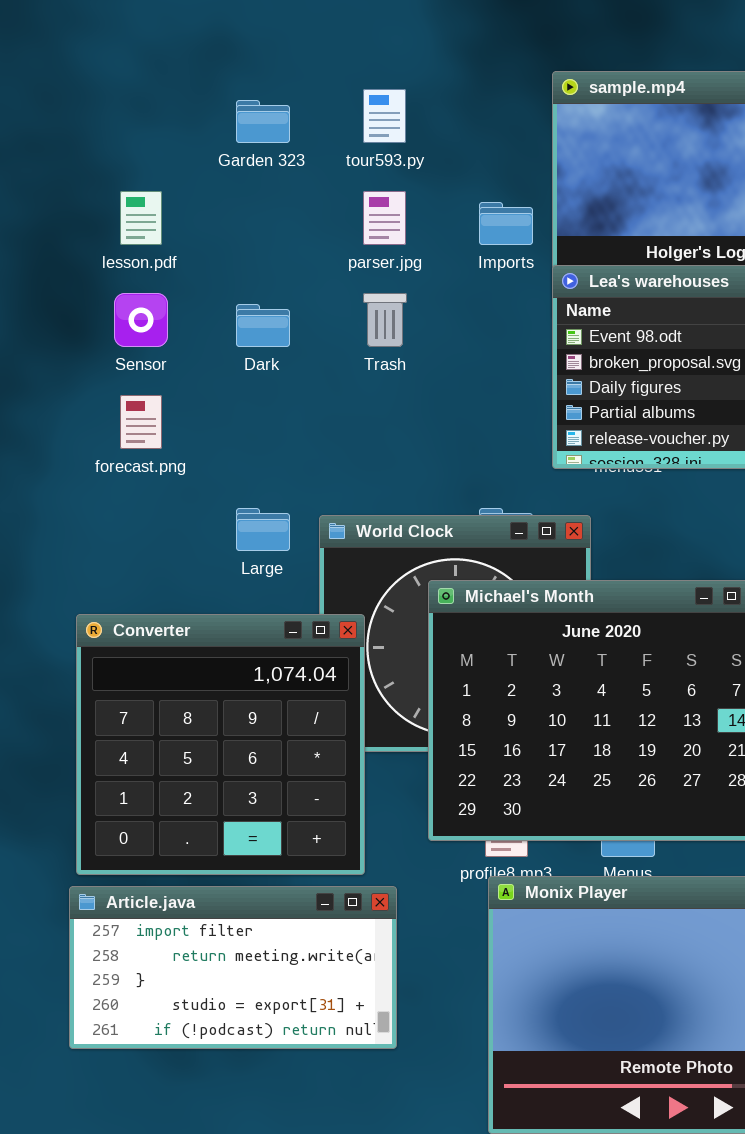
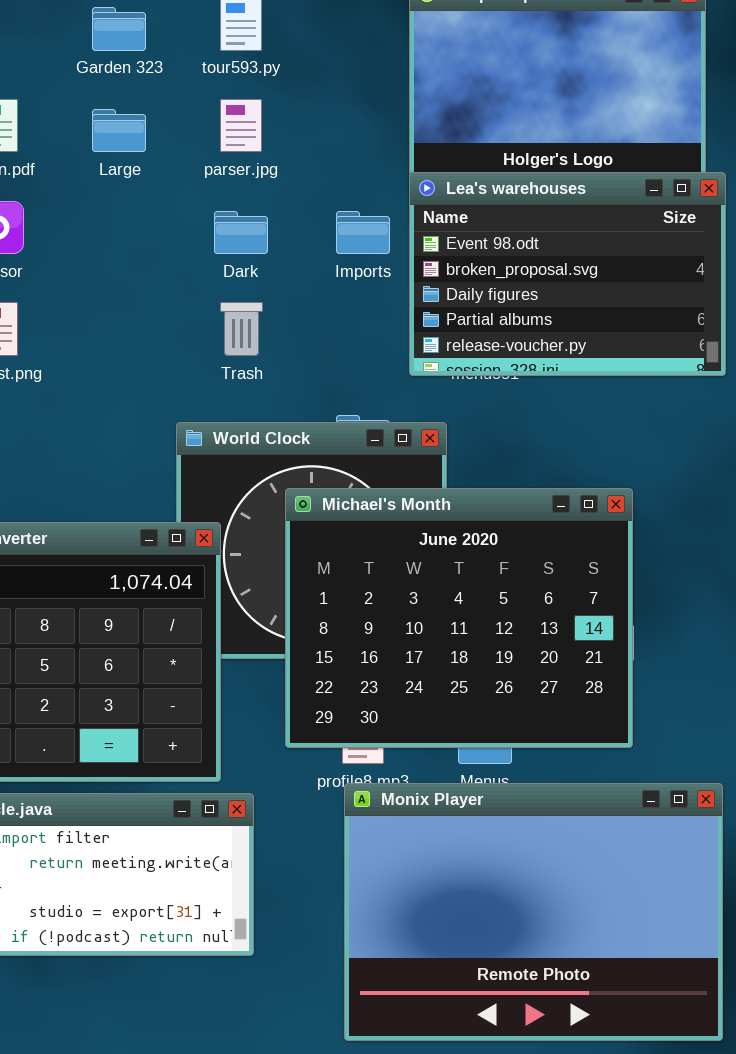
Imports: [479,202,533,245] -> [336,211,390,254], moved
Trash: [363,293,407,347] -> [220,302,263,356], moved
Dark: [236,304,290,347] -> [214,211,268,254], moved
Large: [236,508,290,551] -> [92,109,146,152], moved

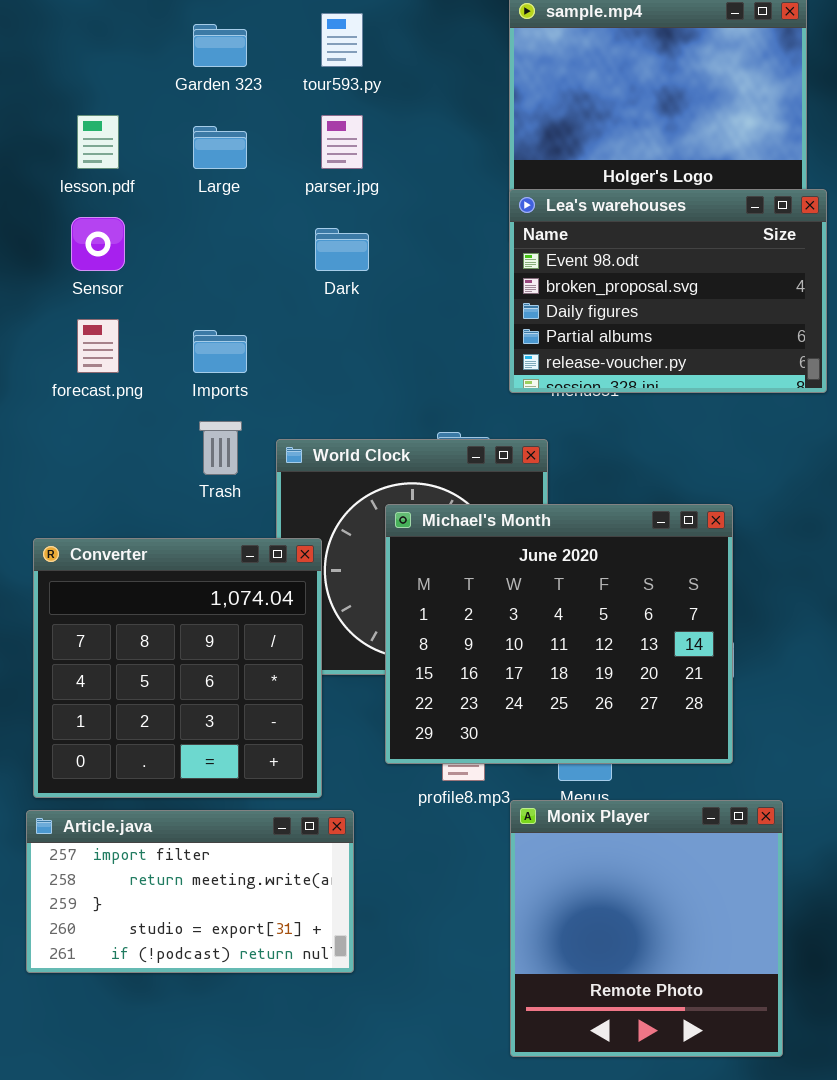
Imports: [336,211,390,254] -> [193,330,247,373], moved
Trash: [220,302,263,356] -> [199,421,242,475], moved
Monix Player: [344,783,723,1041] -> [510,800,783,1057], moved, resized

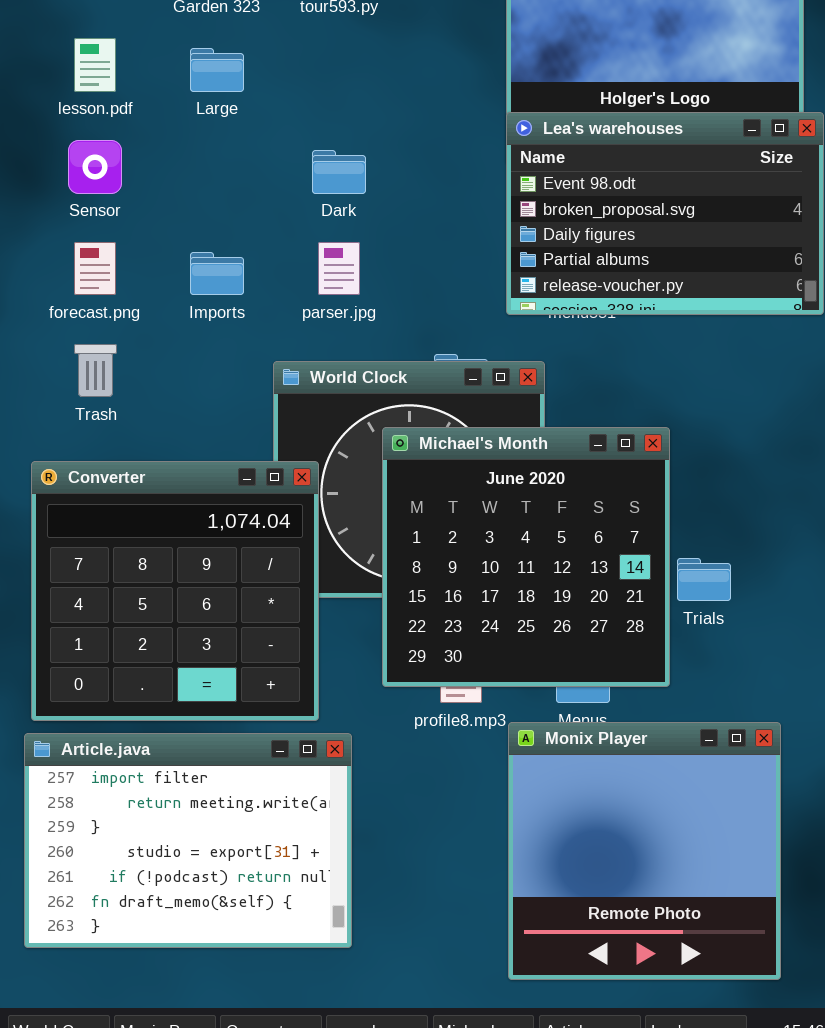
parser.jpg: [321,115,363,169] -> [318,242,360,295], moved
Trash: [199,421,242,475] -> [74,344,117,397], moved
Michael's Month: [385,504,733,764] -> [382,427,670,687], resized
Article.java: [26,810,354,973] -> [24,733,352,948], resized

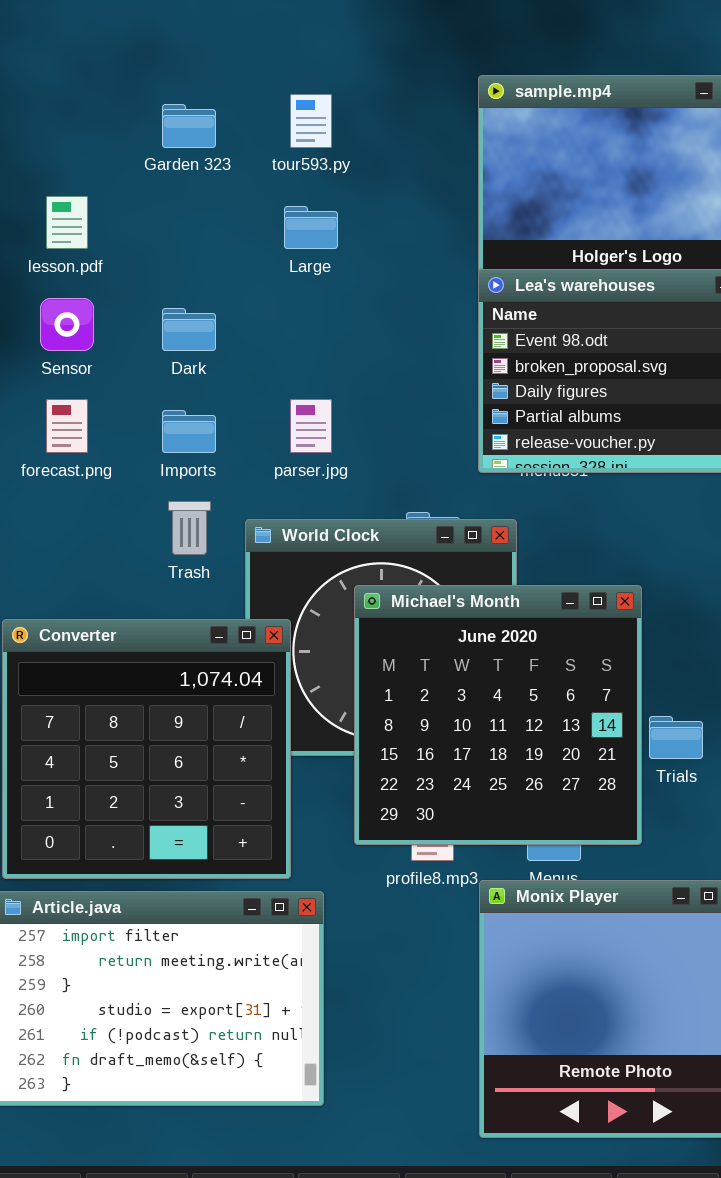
Large: [190,48,244,92] -> [284,206,338,249], moved
Dark: [312,150,366,194] -> [162,308,216,351], moved
Trash: [74,344,117,397] -> [168,501,211,555], moved

